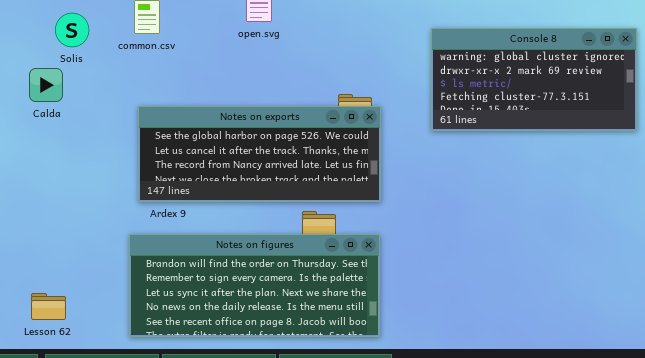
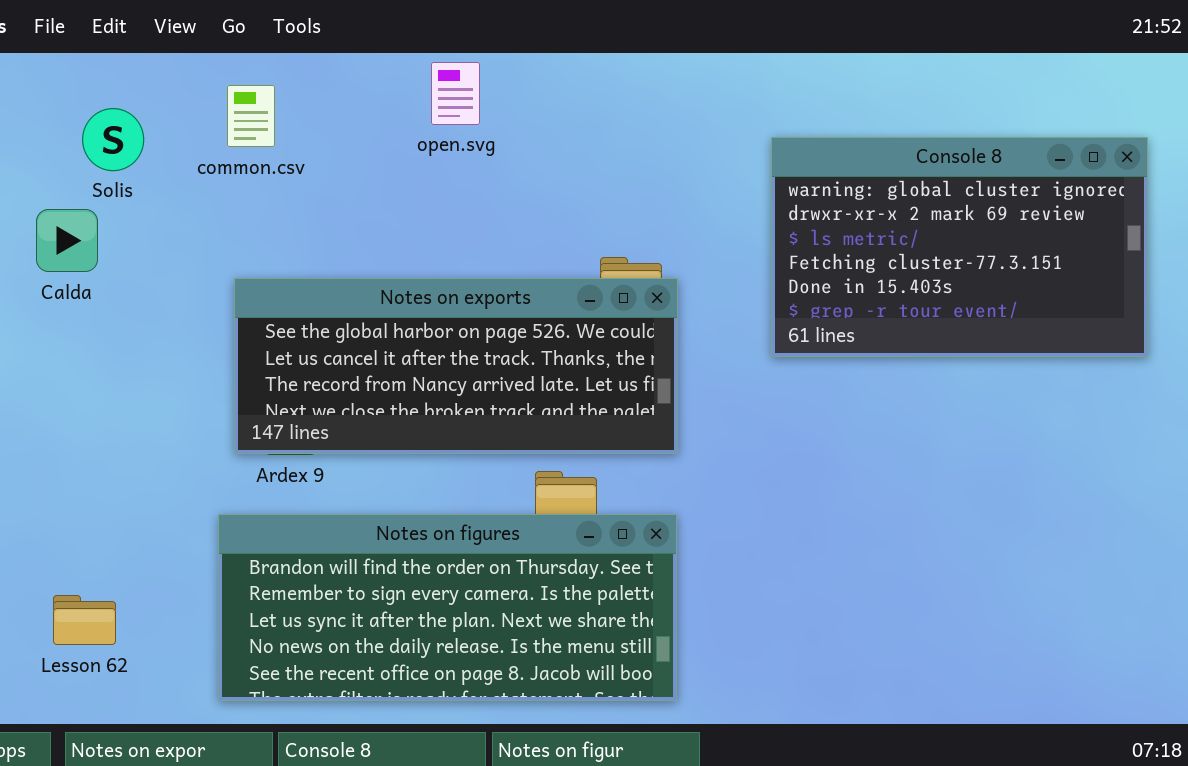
Console 8: [431,28,637,131] -> [771,137,1148,357], resized
Lesson 62: [31,293,66,320] -> [53,595,116,645], moved

